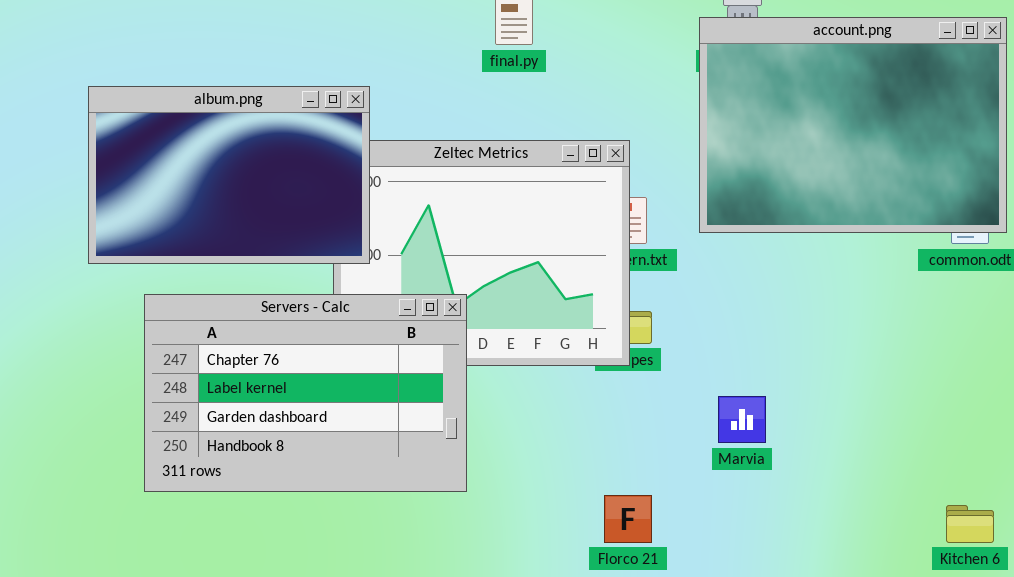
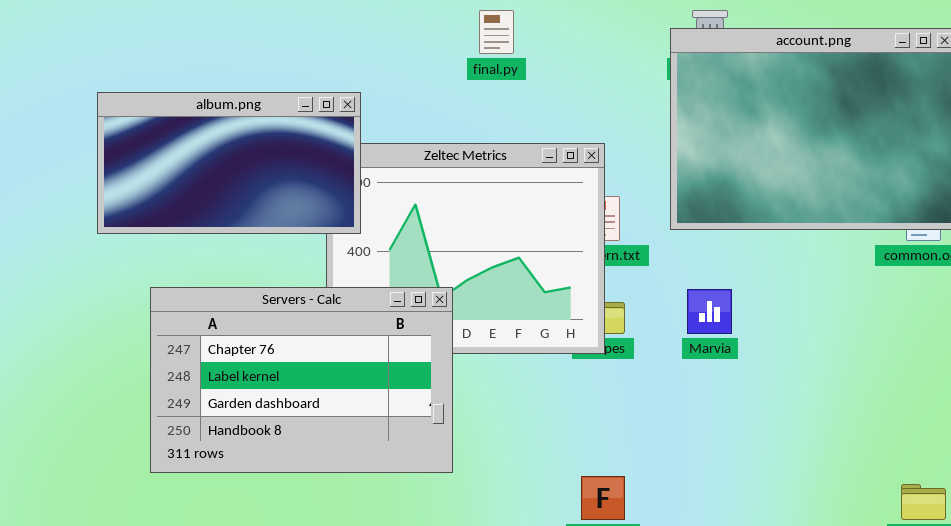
album.png: [88,86,370,264] -> [97,92,361,234], resized
Marvia: [718,396,766,443] -> [687,289,732,334], moved

